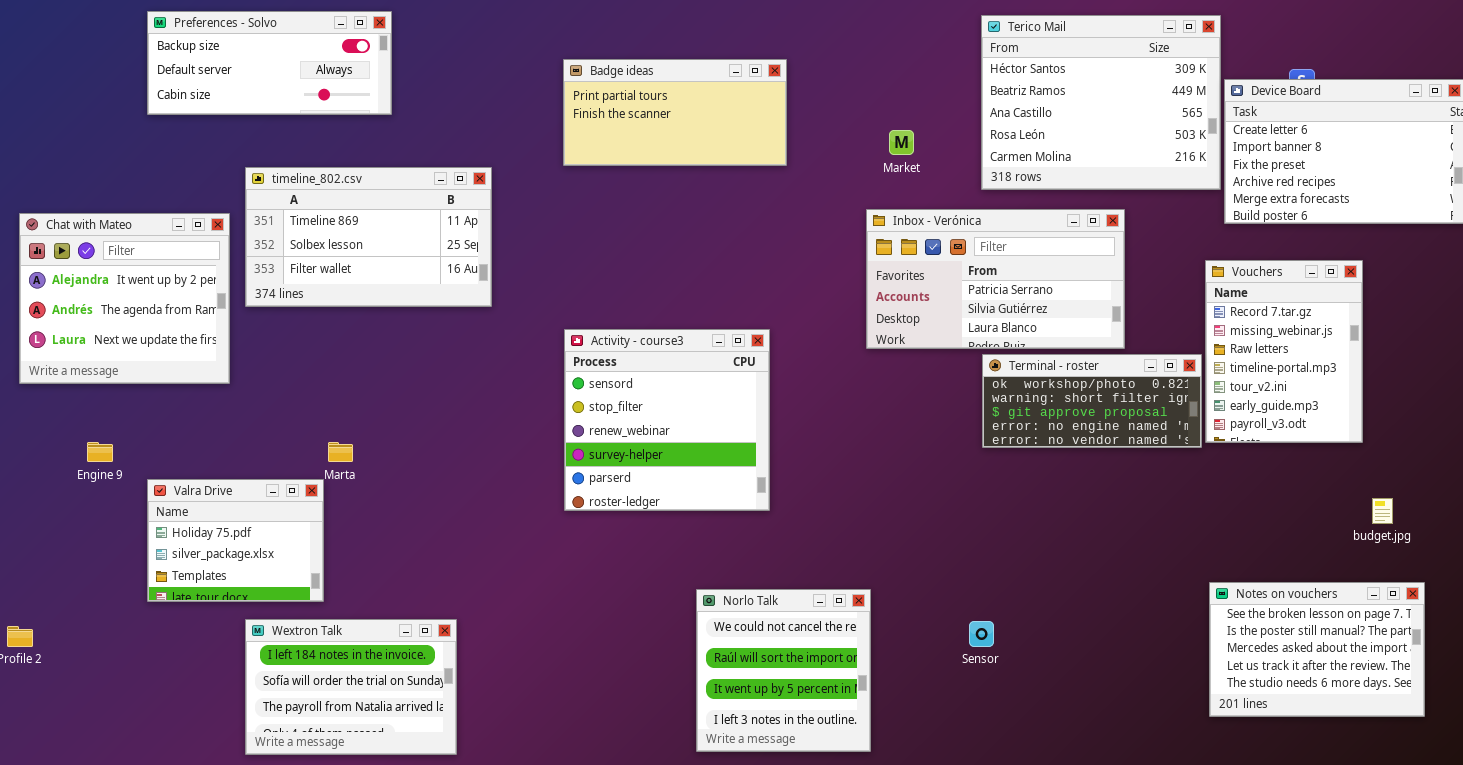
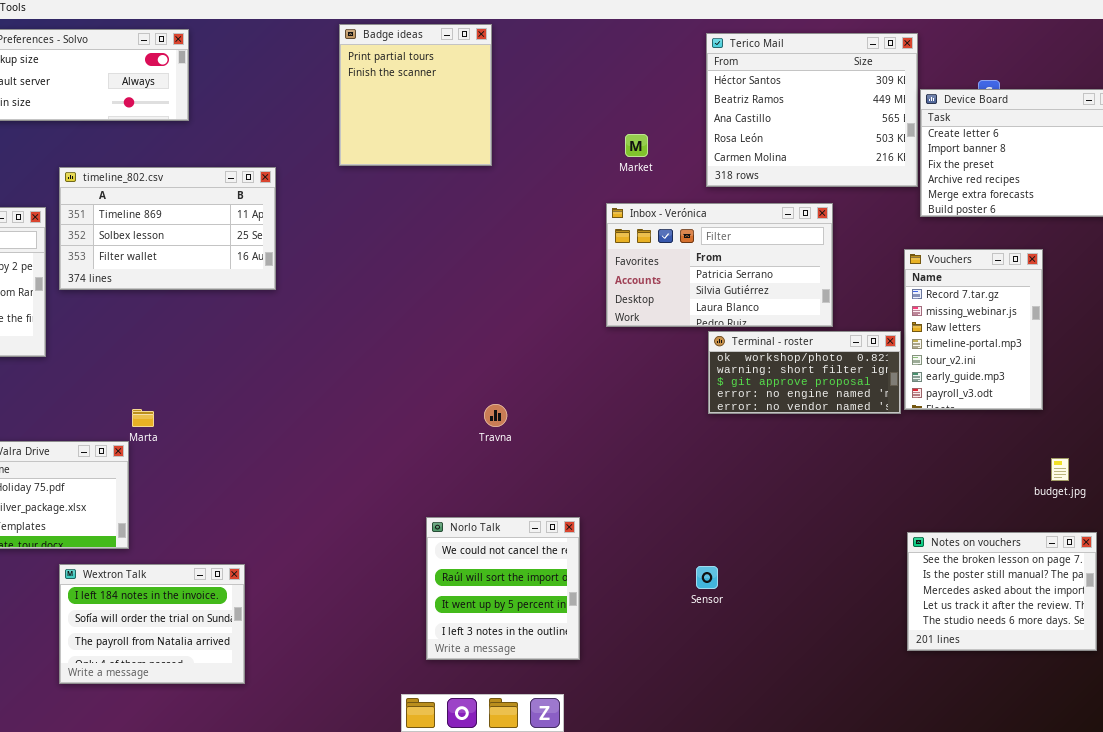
Badge ideas: [563,59,787,166] -> [339,24,492,166], resized
Activity - course3: [564,329,770,511] -> none, closed
Norlo Talk: [696,589,871,752] -> [426,517,580,660], moved

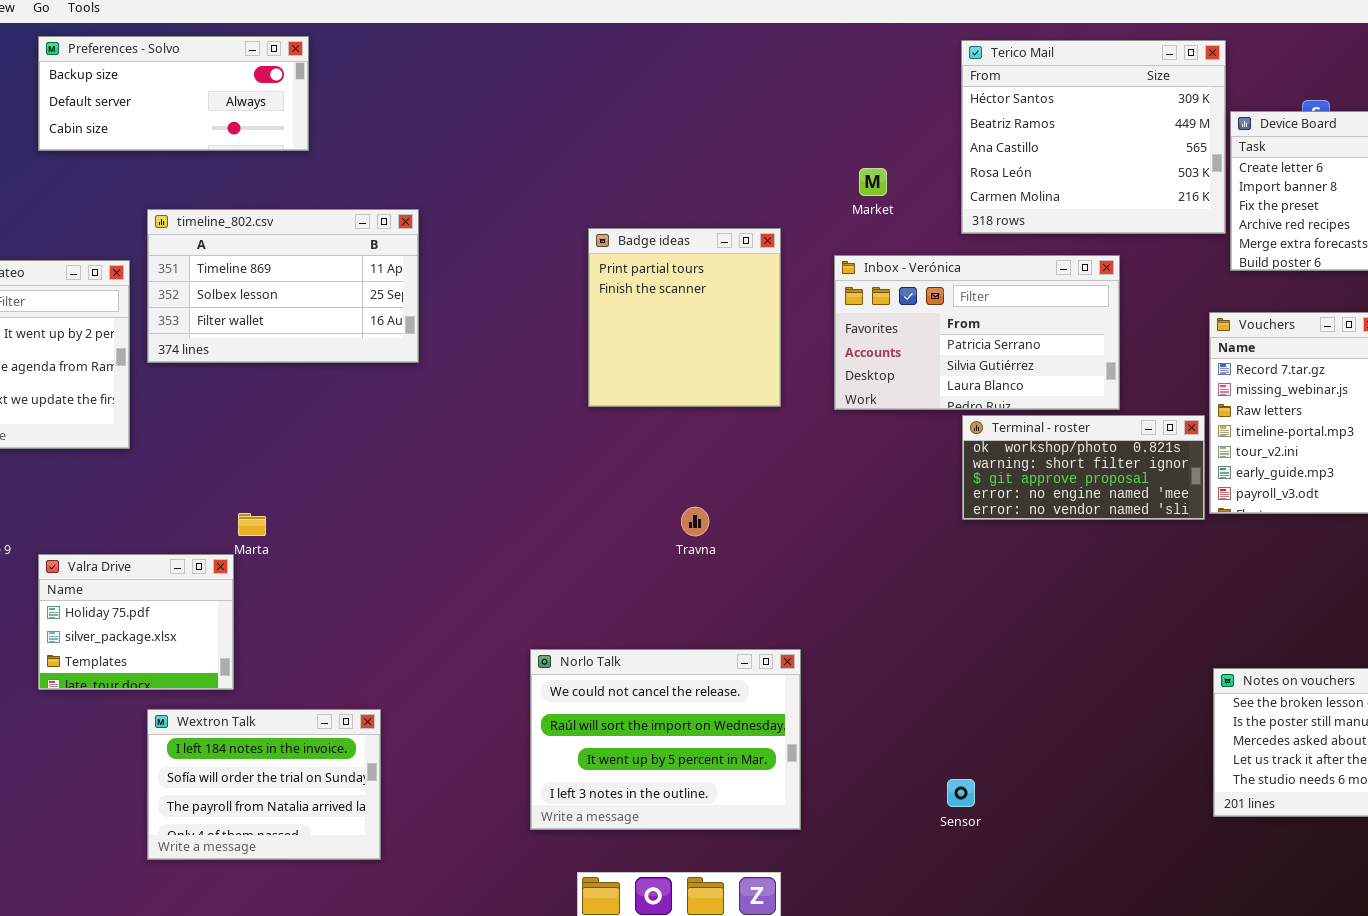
Badge ideas: [339,24,492,166] -> [588,228,781,407], moved
Norlo Talk: [426,517,580,660] -> [530,649,801,830], resized
Sensor: [696,566,718,589] -> [947,779,975,807], moved

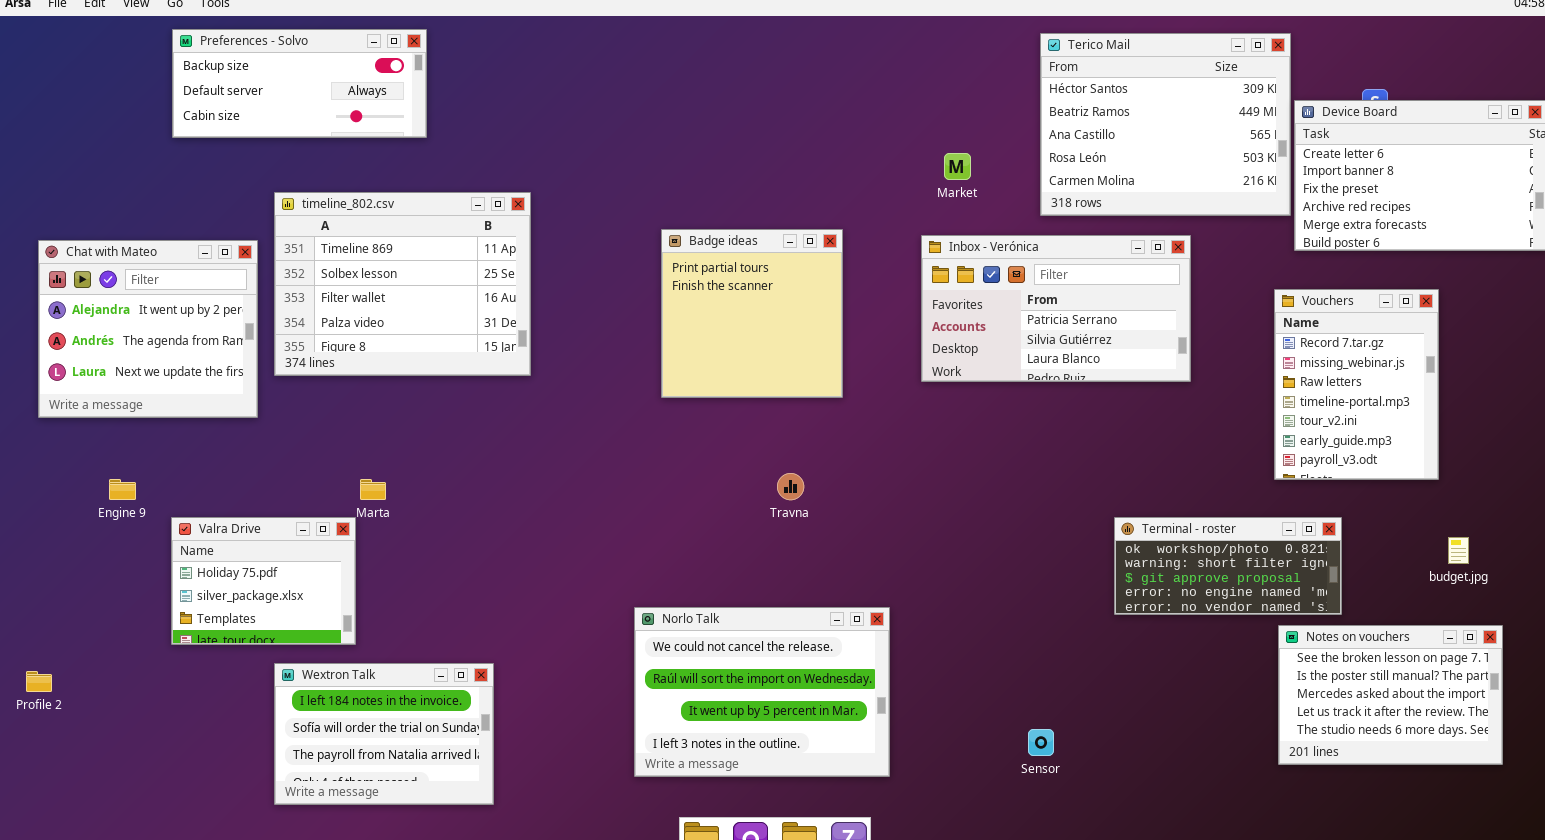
timeline_802.csv: [147,209,419,363] -> [274,192,531,376], resized
Badge ideas: [588,228,781,407] -> [661,229,843,398], moved
Terminal - roster: [962,415,1205,520] -> [1114,517,1342,615], moved

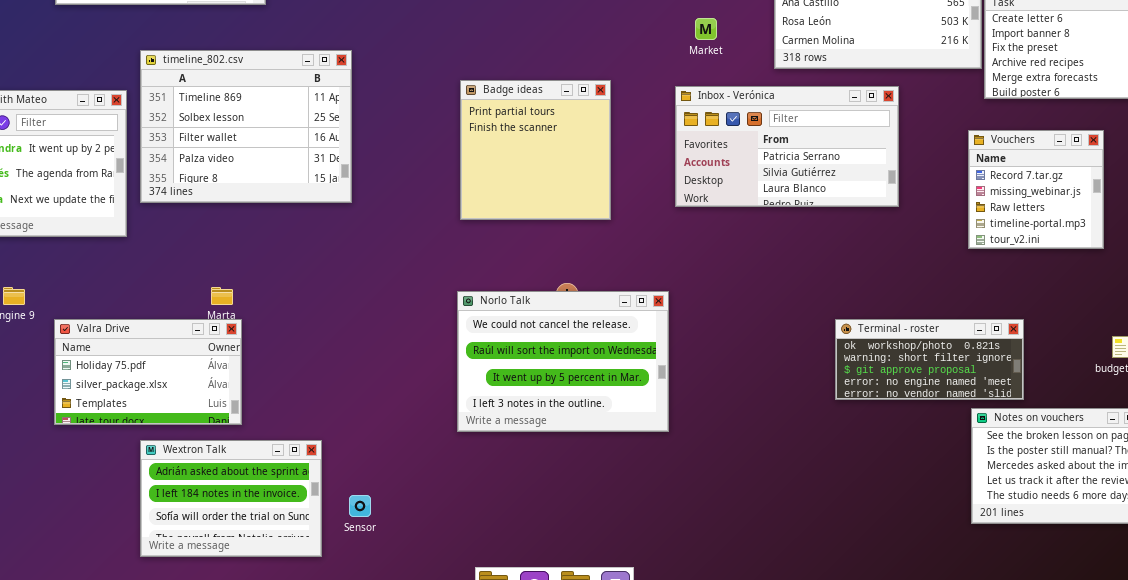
Vouchers: [1274,289,1439,480] -> [968,130,1104,249], resized
Valra Drive: [171,517,356,645] -> [54,319,242,425], resized
Norlo Talk: [634,607,890,777] -> [457,291,669,432], moved
Wextron Talk: [274,663,494,805] -> [140,440,322,557], scrolled up 1 row
Sensor: [1028,729,1054,756] -> [349,495,371,517], moved

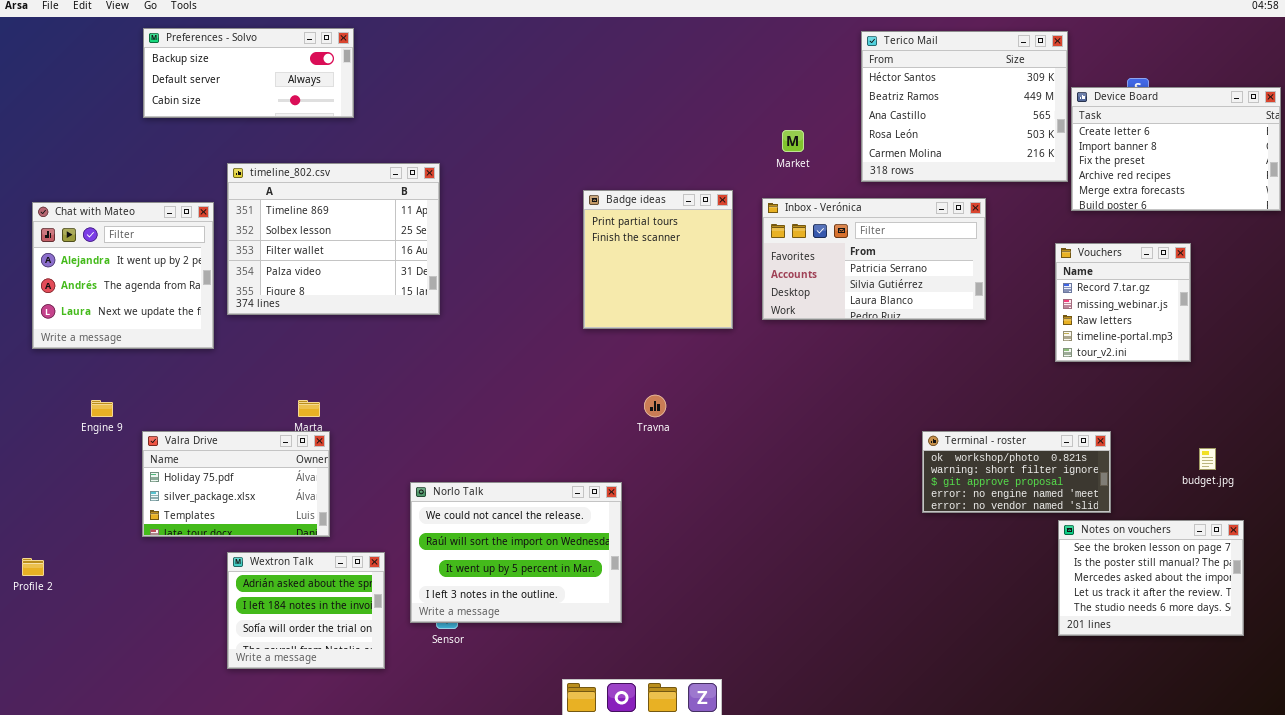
Badge ideas: [460,80,611,220] -> [583,190,733,329], moved
Norlo Talk: [457,291,669,432] -> [410,482,622,623], moved
Wextron Talk: [140,440,322,557] -> [227,552,385,669], resized

